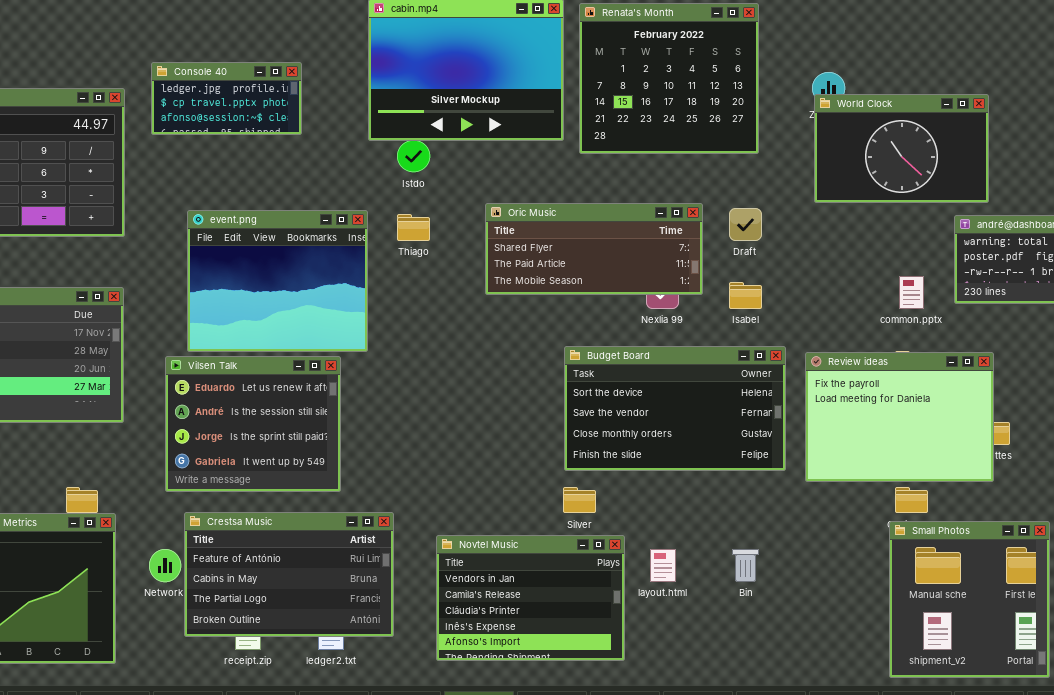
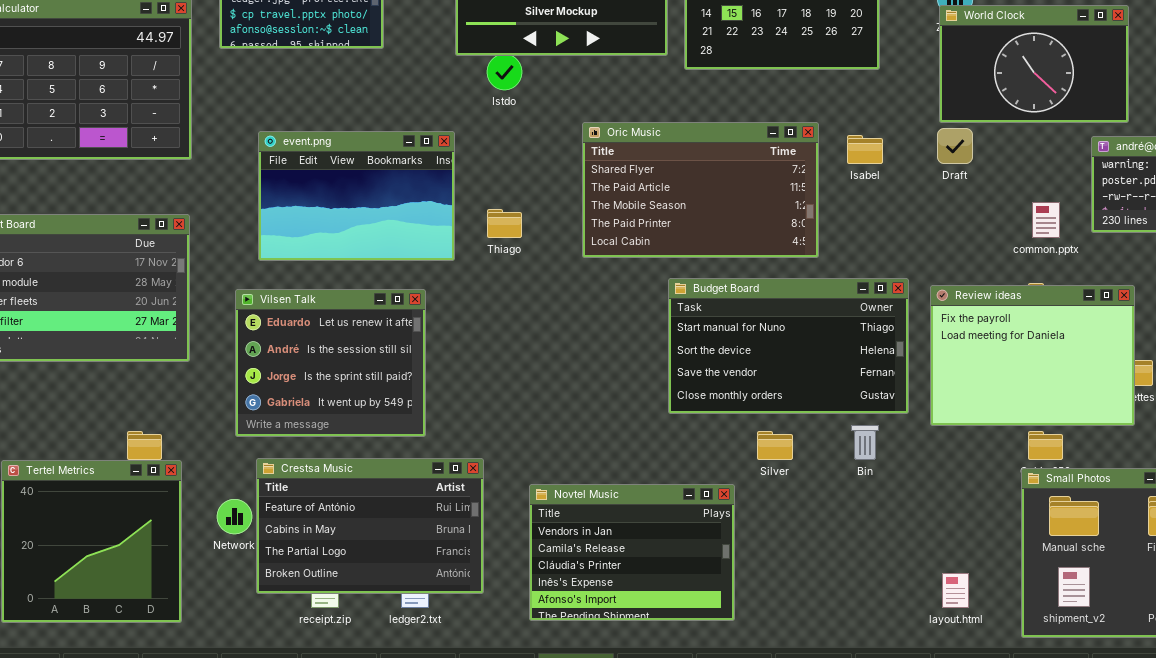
Oric Music: [485,203,703,295] -> [582,122,819,258], resized
Draft: [729,208,762,241] -> [937,128,973,164], moved
event.png: [187,210,368,352] -> [258,131,455,261], resized
Thiago: [397,214,430,241] -> [487,209,522,238], moved
Isabel: [729,282,762,309] -> [847,135,883,164], moved
Budget Board: [564,346,786,471] -> [668,278,909,414], scrolled up 1 row
Silver: [563,487,596,513] -> [757,431,793,460], moved
layout.html: [650,549,676,582] -> [942,573,969,608], moved
Bin: [732,549,759,582] -> [851,425,879,460], moved

